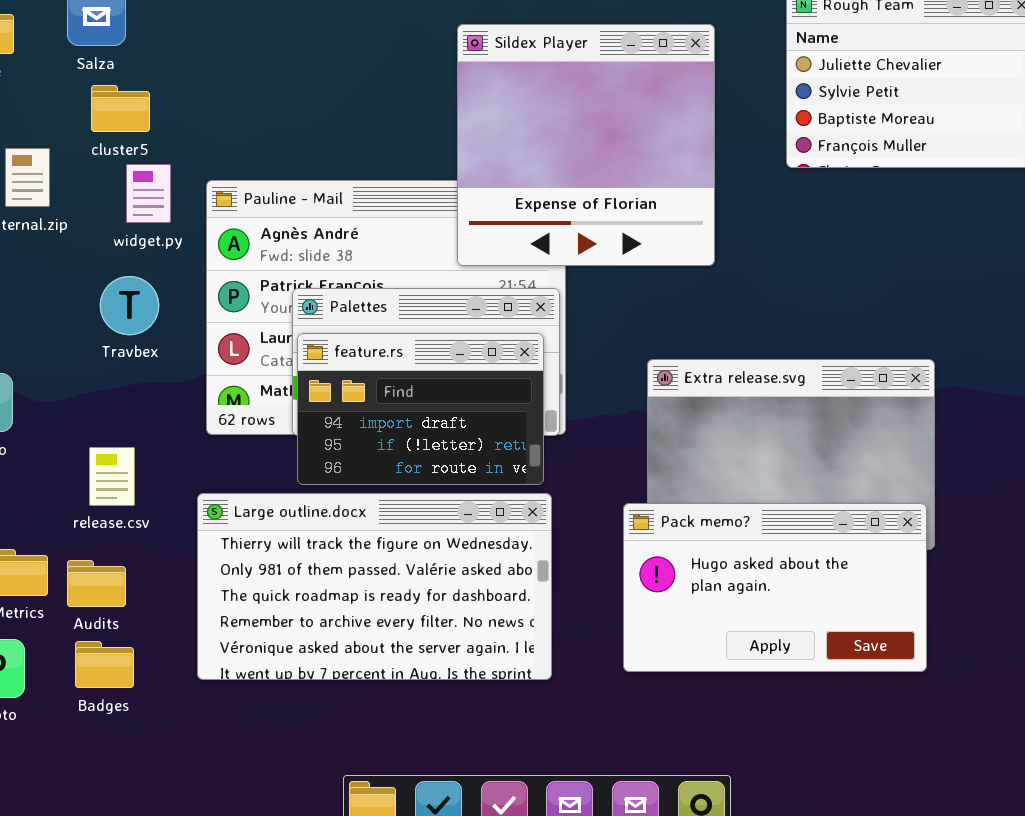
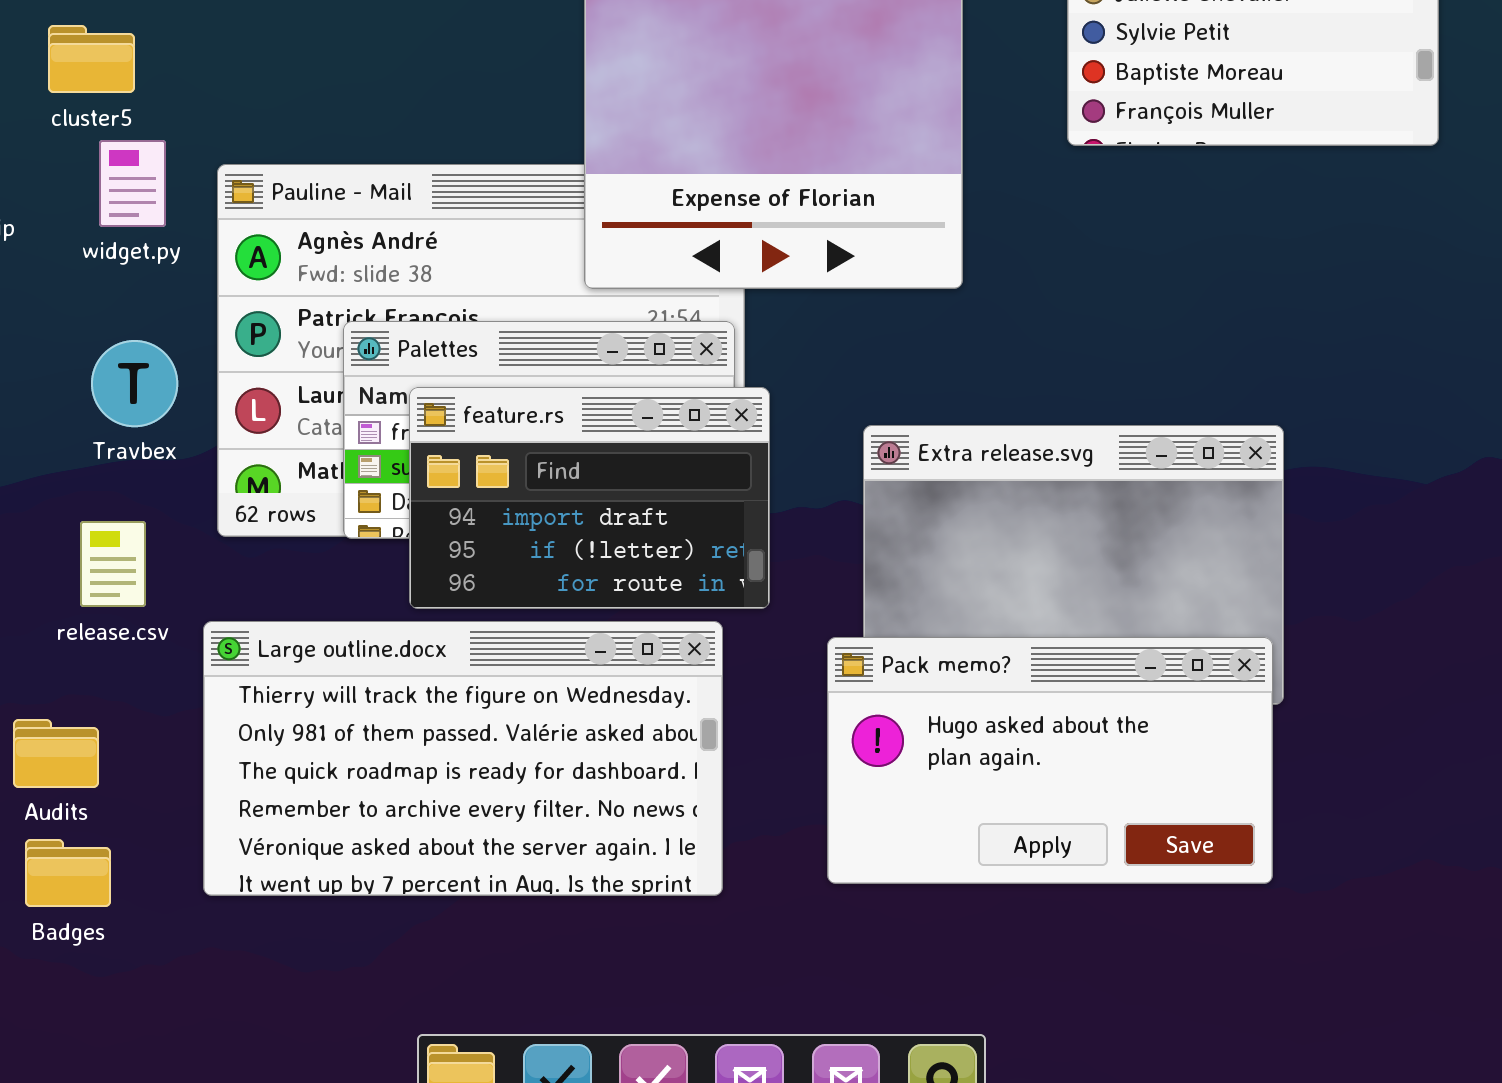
Travbex: [100,276,159,335] -> [91,340,178,427], moved
feature.rs: [297,333,544,485] -> [409,387,770,609], moved
release.csv: [89,447,135,506] -> [80,521,146,607], moved

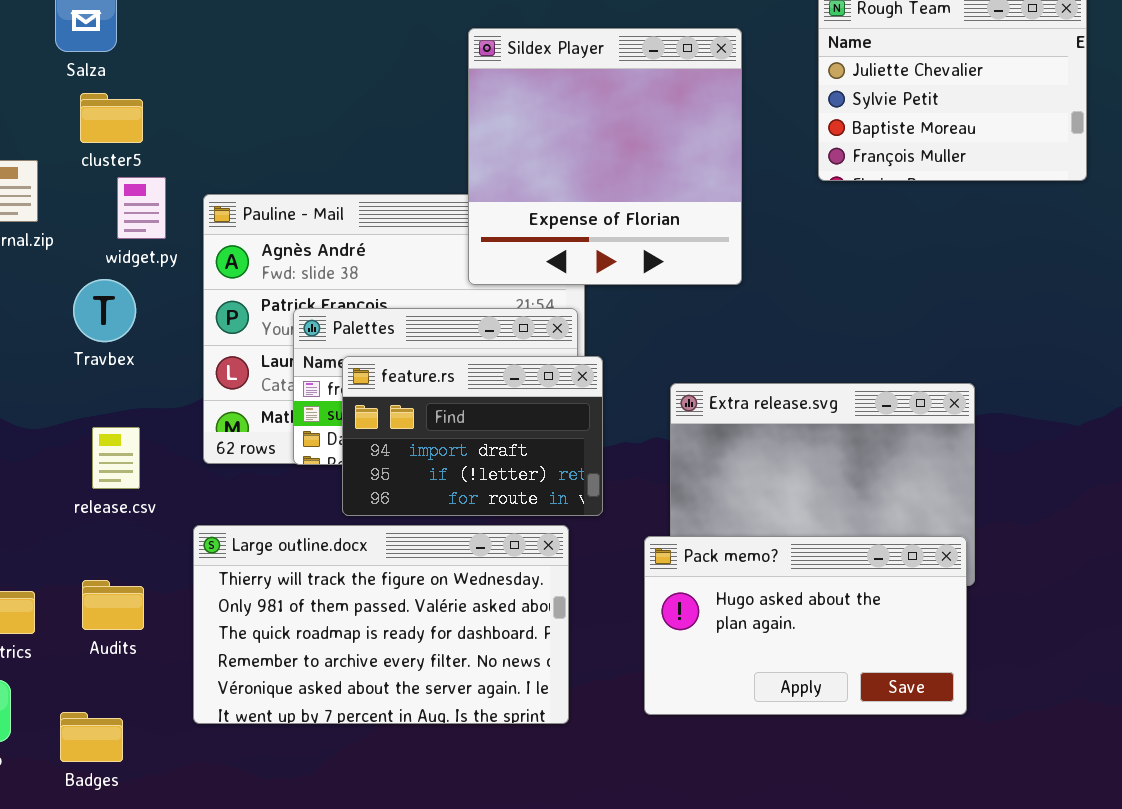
Travbex: [91,340,178,427] -> [73,279,136,342], moved
release.csv: [80,521,146,607] -> [92,427,140,489], moved
Audits: [13,719,99,788] -> [82,580,144,630], moved
Badges: [25,839,111,907] -> [60,712,123,762], moved

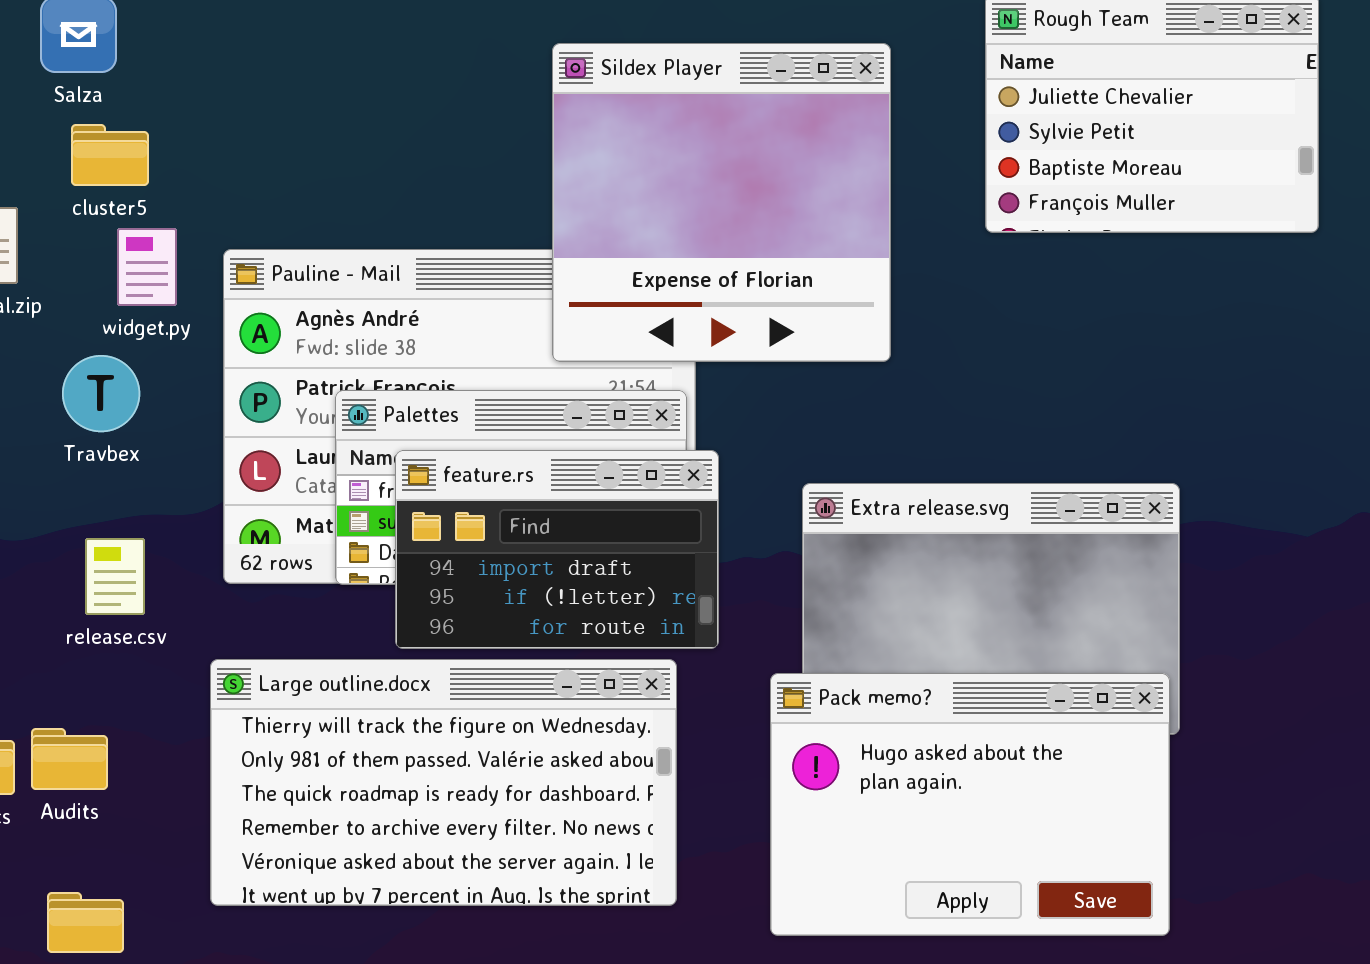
Pack memo?: [644,536,967,715] -> [770,673,1170,936], resized
Audits: [82,580,144,630] -> [31,728,108,790], moved

